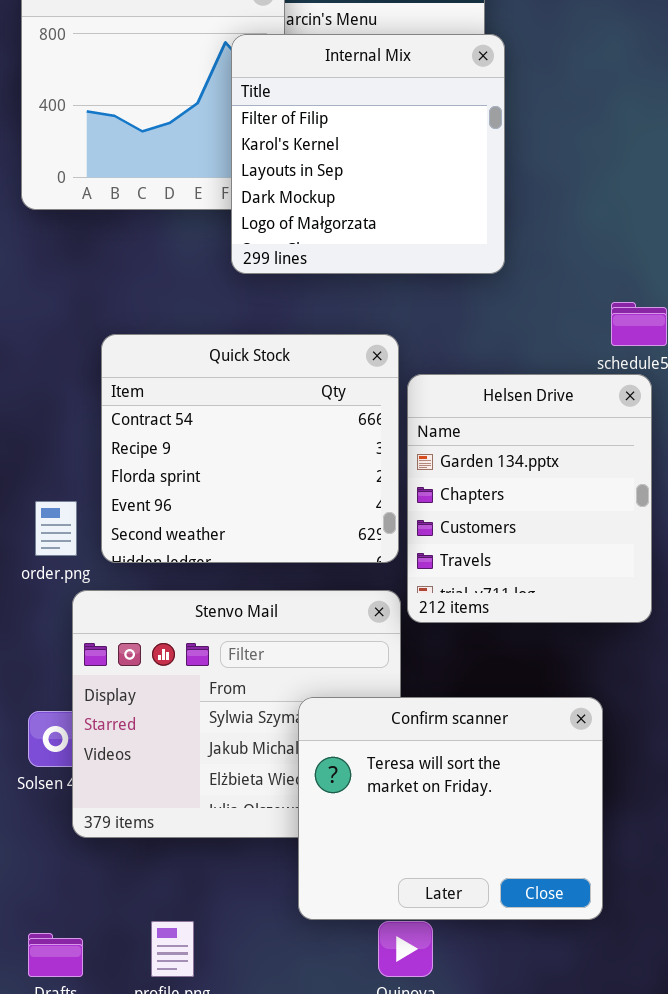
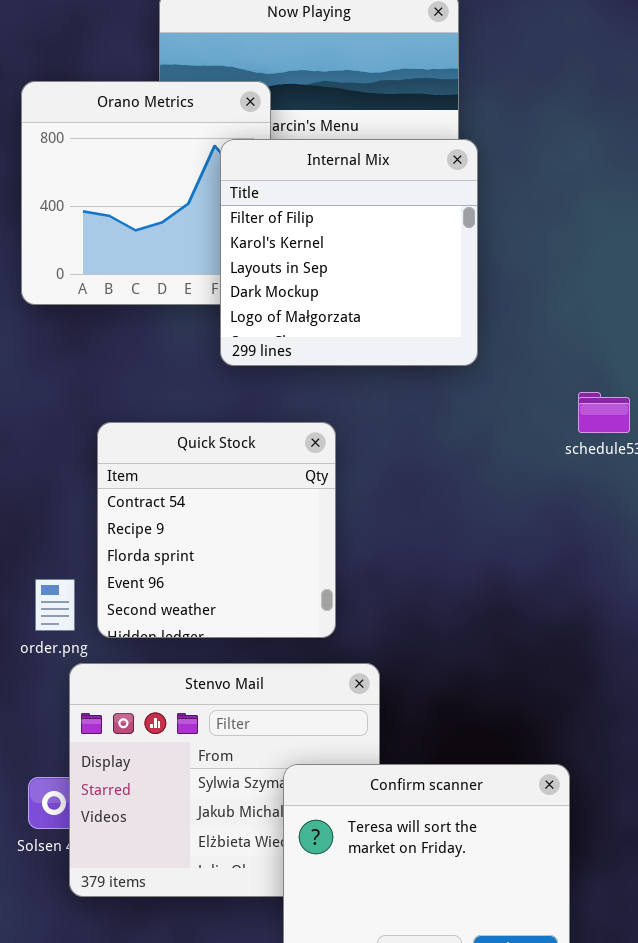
Quick Stock: [101,334,399,563] -> [97,422,336,638], resized
Helsen Drive: [407,374,652,623] -> none, closed

